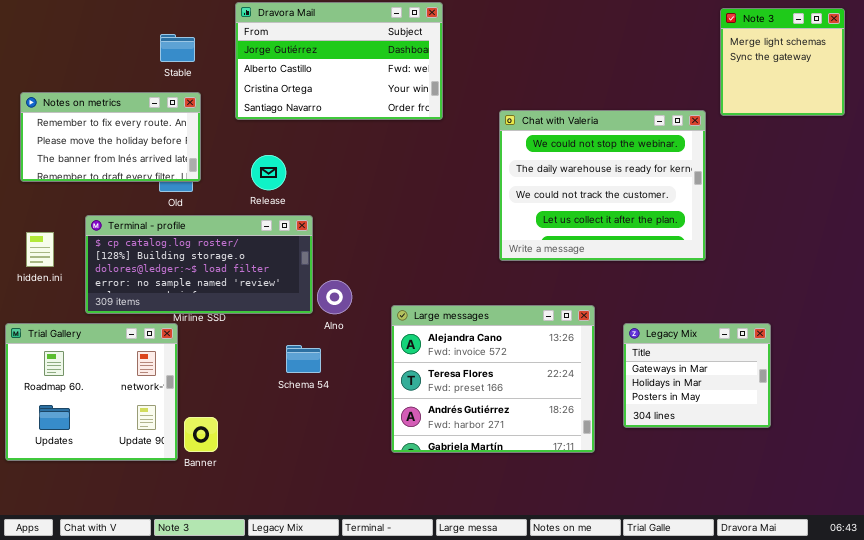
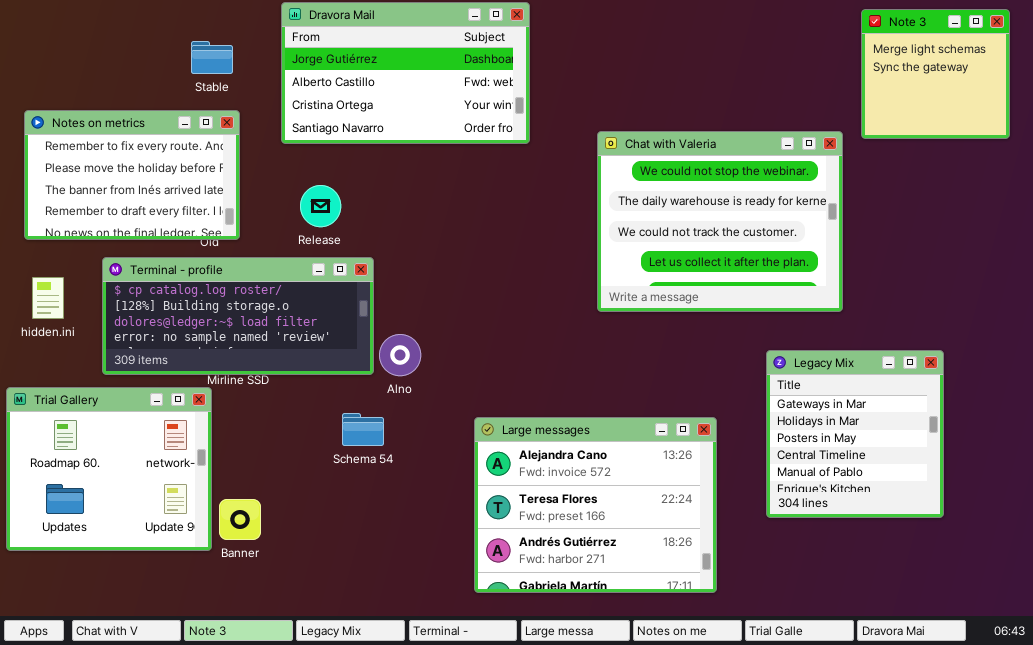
Notes on metrics: [20,92,201,182] -> [24,110,240,240], resized
Large messages: [391,305,595,453] -> [474,417,717,593], moved
Legacy Mix: [623,323,771,428] -> [766,350,944,518], moved, resized

